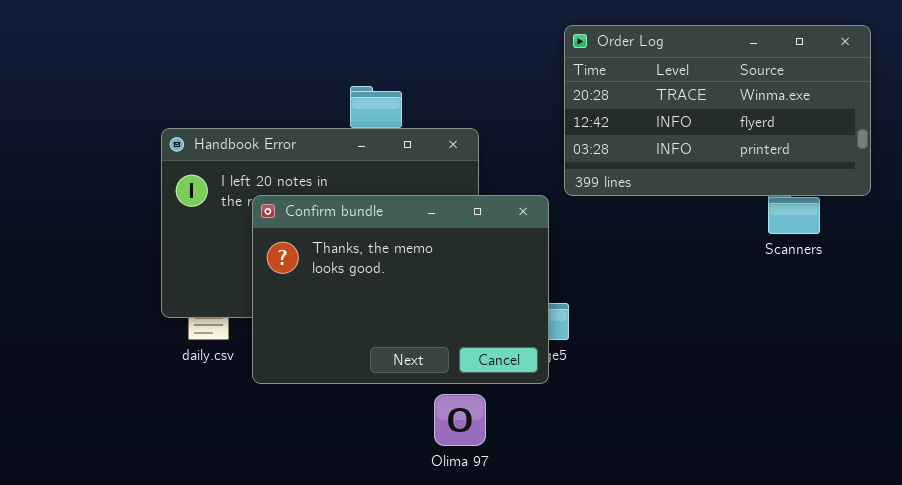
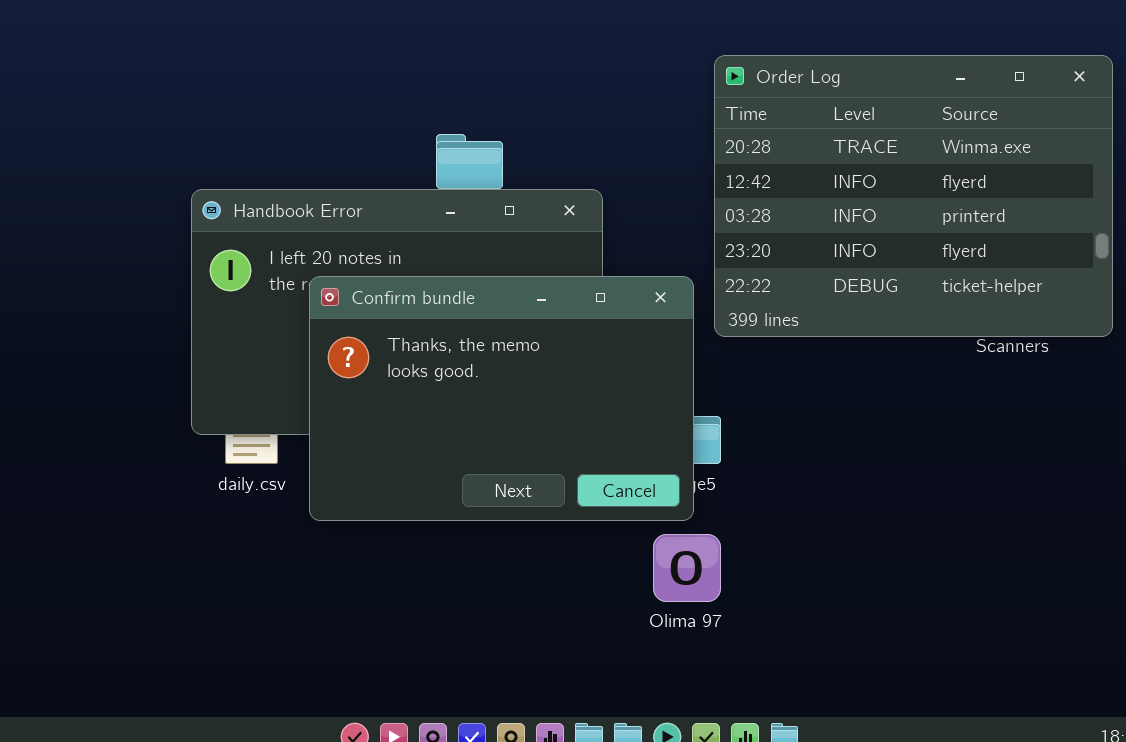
Order Log: [564,25,871,196] -> [714,55,1113,337], resized
Olima 97: [434,394,486,446] -> [653,534,721,602], moved

